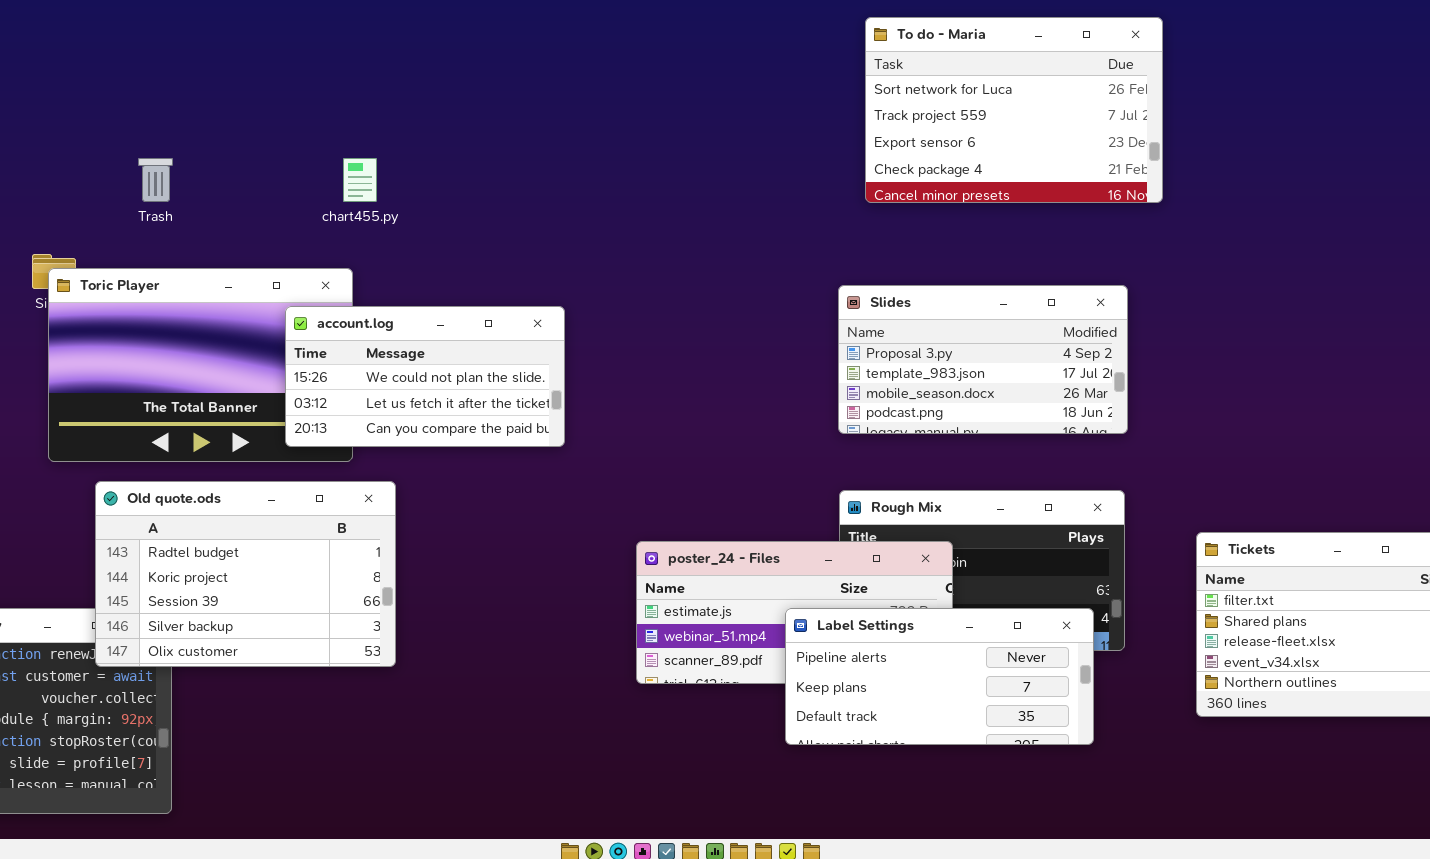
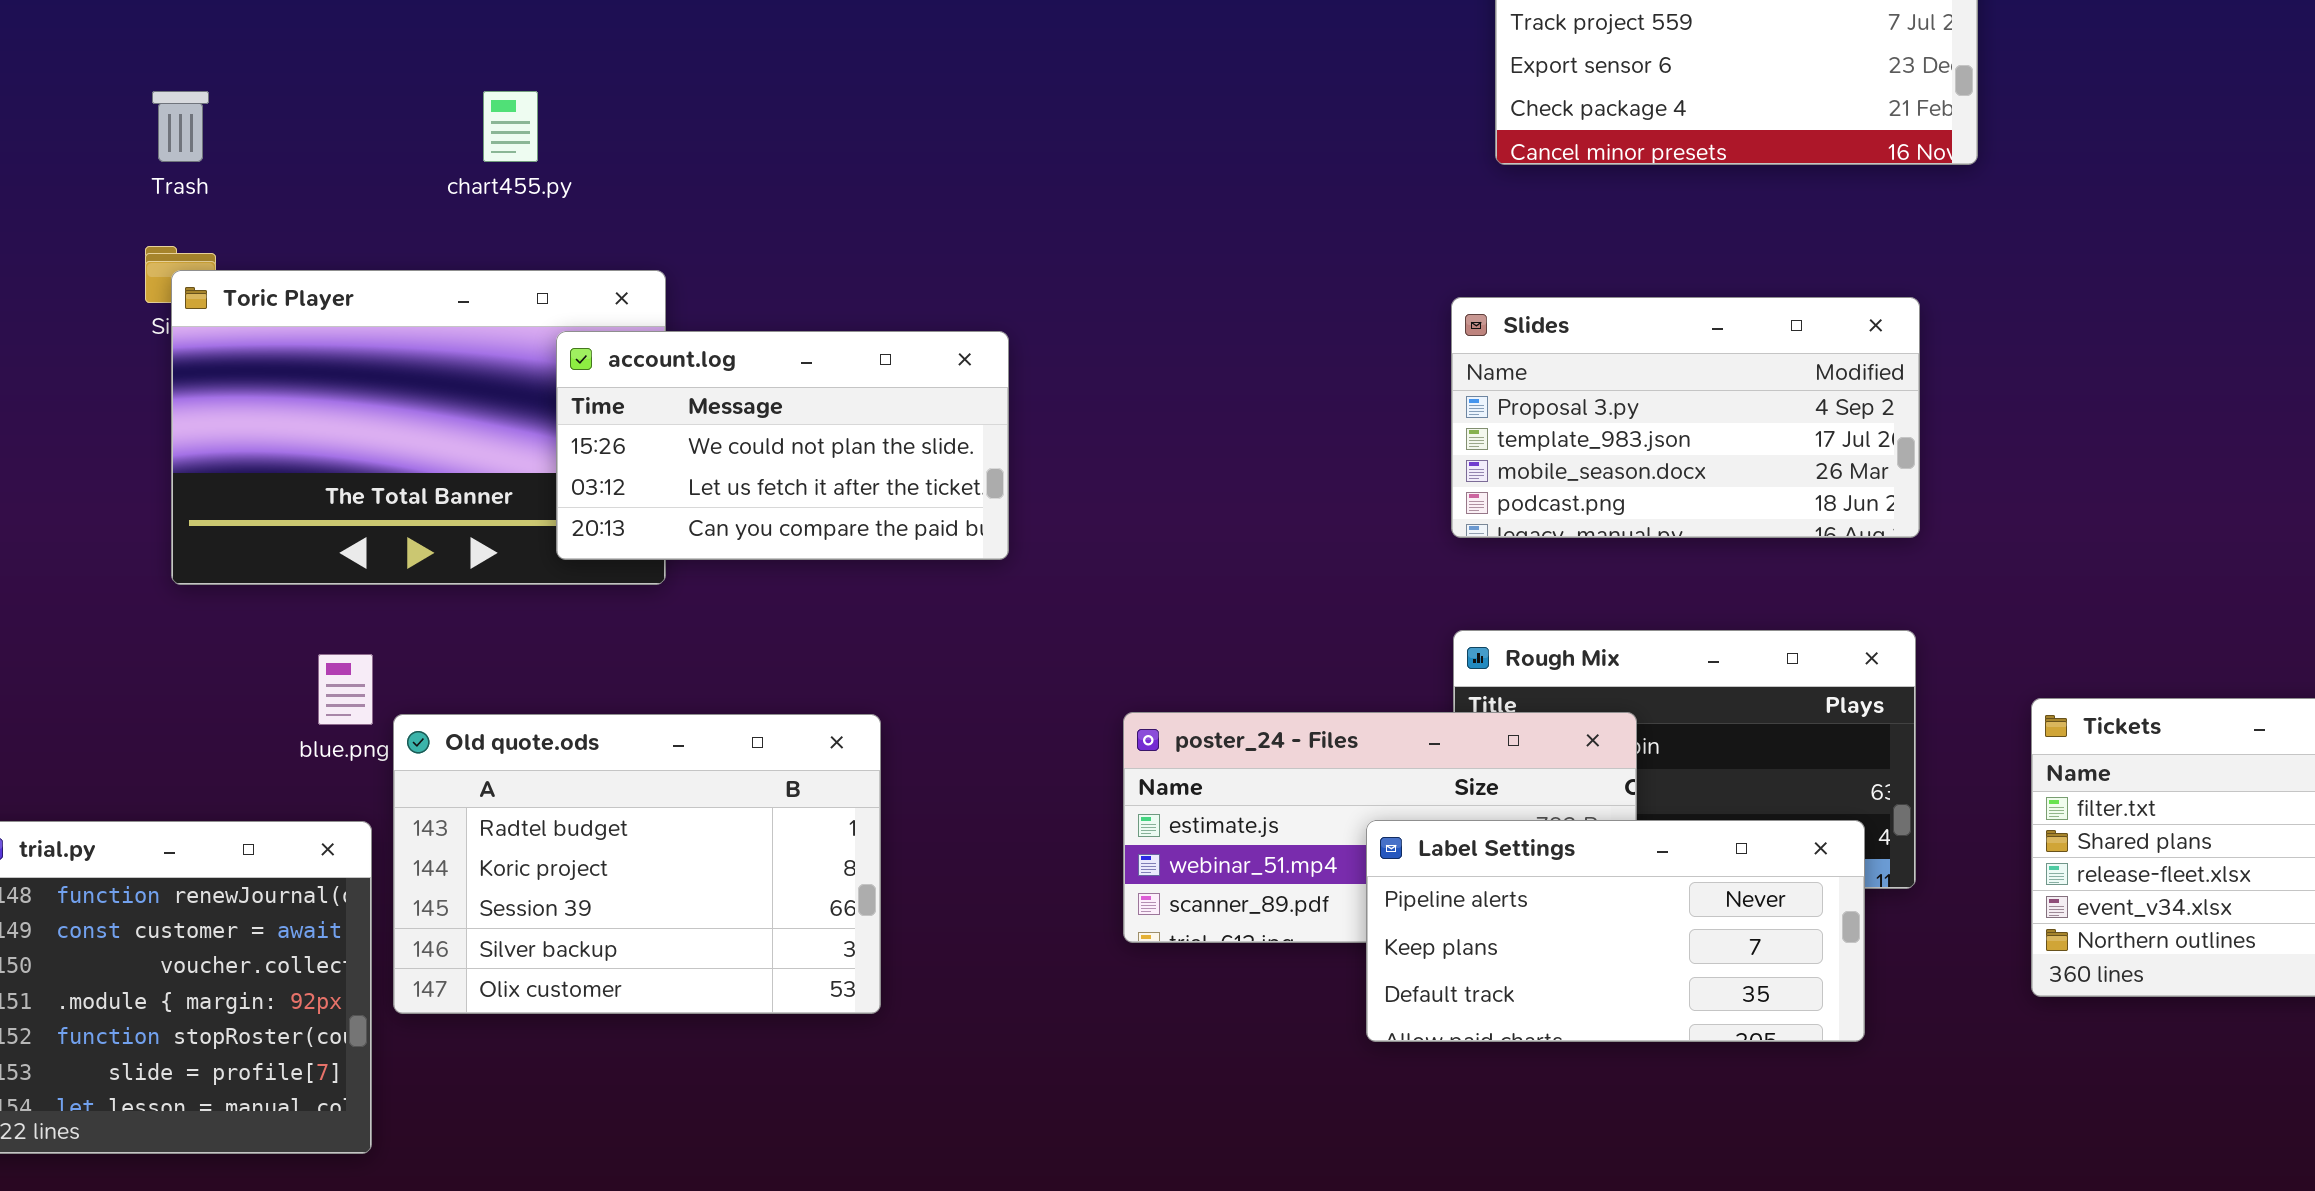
Trash: [138,158,173,202] -> [152,91,209,162], moved
chart455.py: [343,158,377,202] -> [483,91,538,162], moved
Old quote.ods: [95,481,396,667] -> [393,714,881,1014], moved

